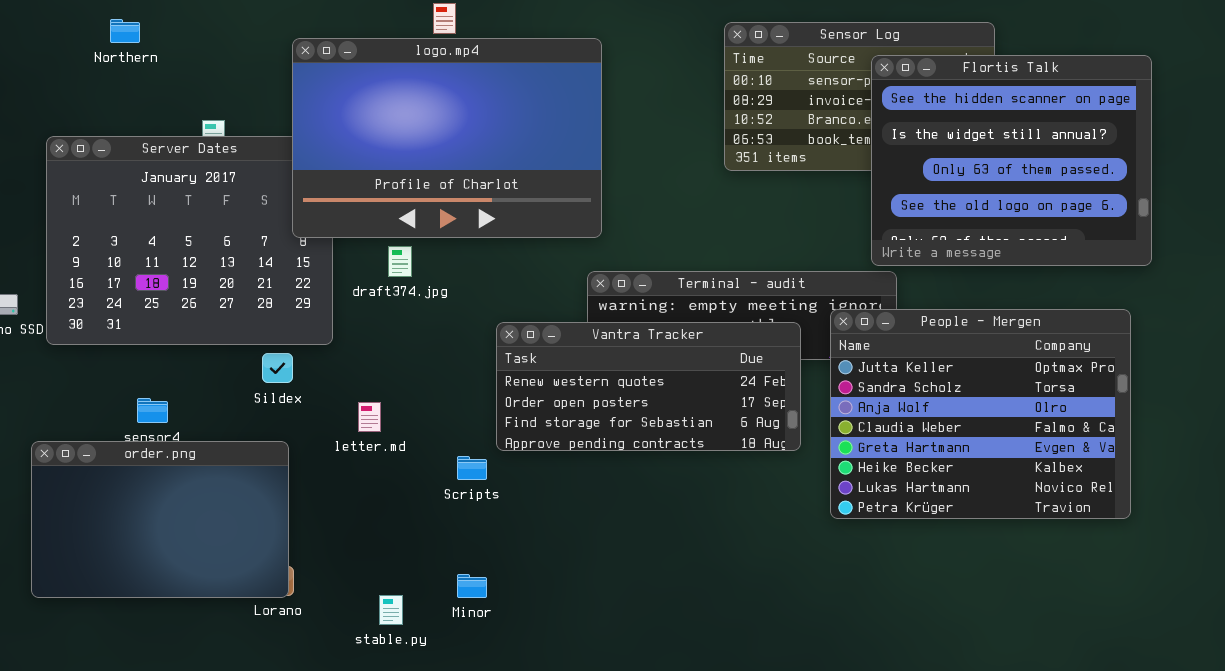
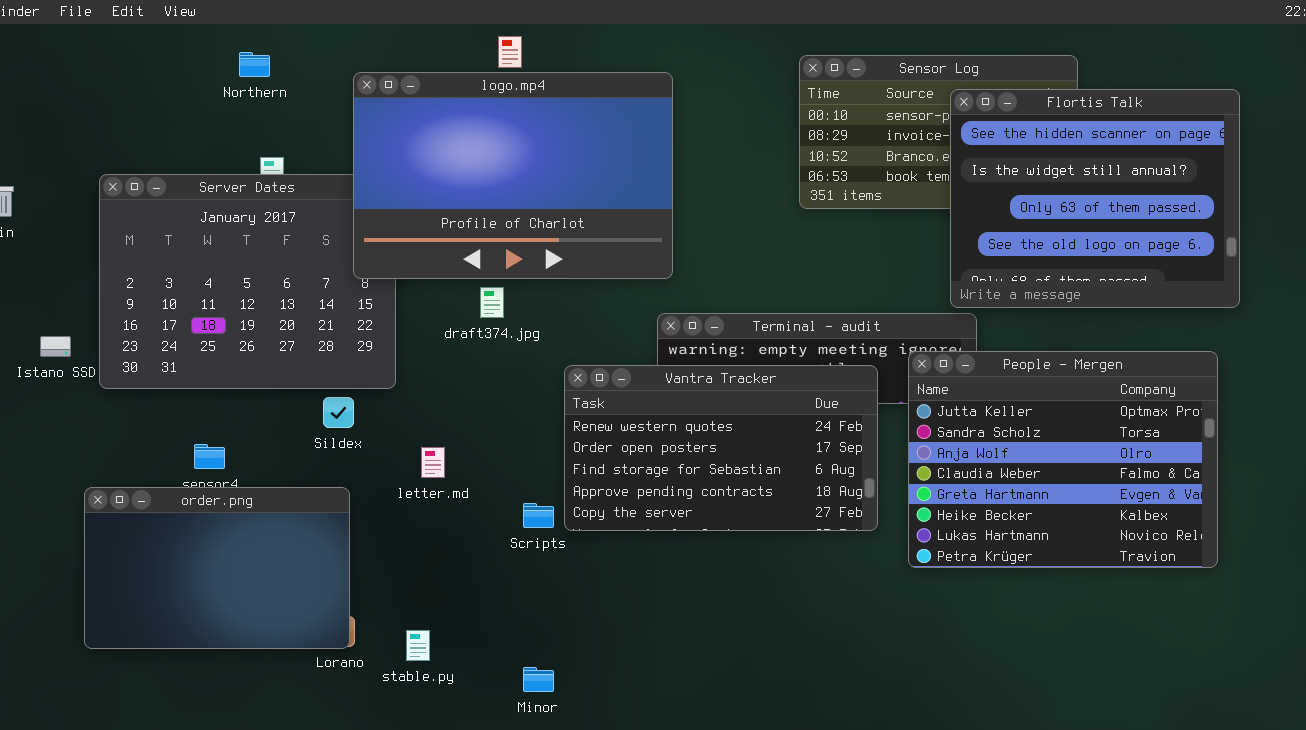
Northern: [110,19,140,43] -> [239,52,270,77], moved
draft374.jpg: [388,246,412,277] -> [480,287,504,318], moved
Vantra Tracker: [496,322,801,451] -> [564,365,878,531], resized
Minor: [457,574,487,598] -> [523,667,554,692], moved
stable.py: [379,595,403,625] -> [406,630,430,661], moved

